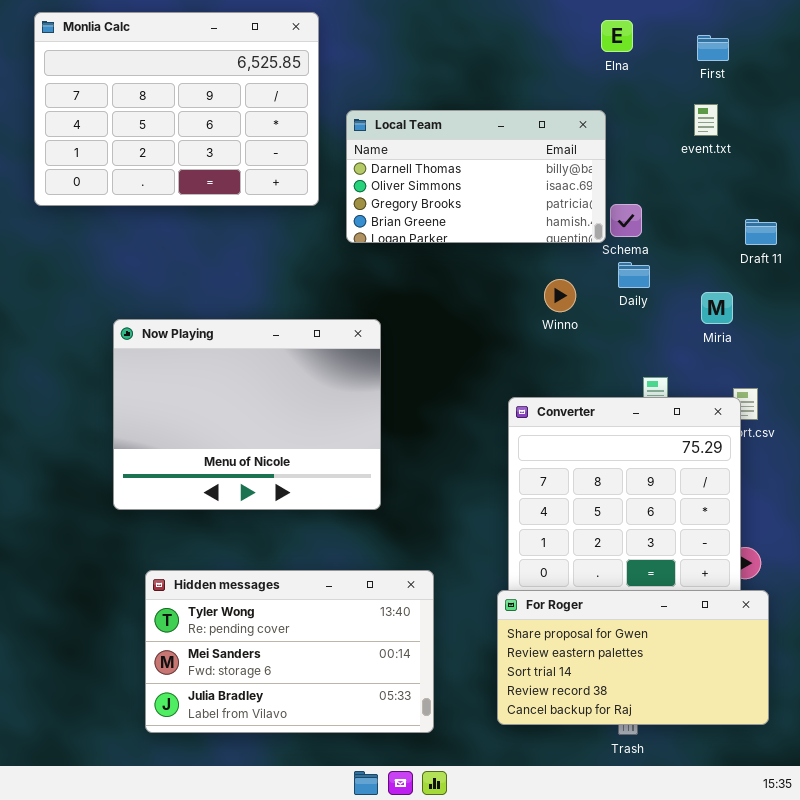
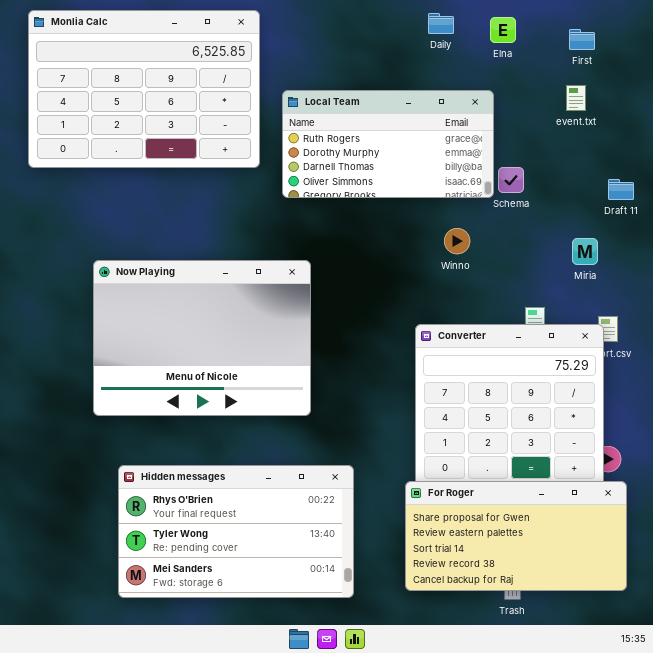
Local Team: [346,110,606,243] -> [282,90,494,198], scrolled up 2 rows
Daily: [618,262,650,288] -> [428,13,454,34], moved
Hidden messages: [145,570,434,733] -> [118,465,354,598], scrolled up 1 row

